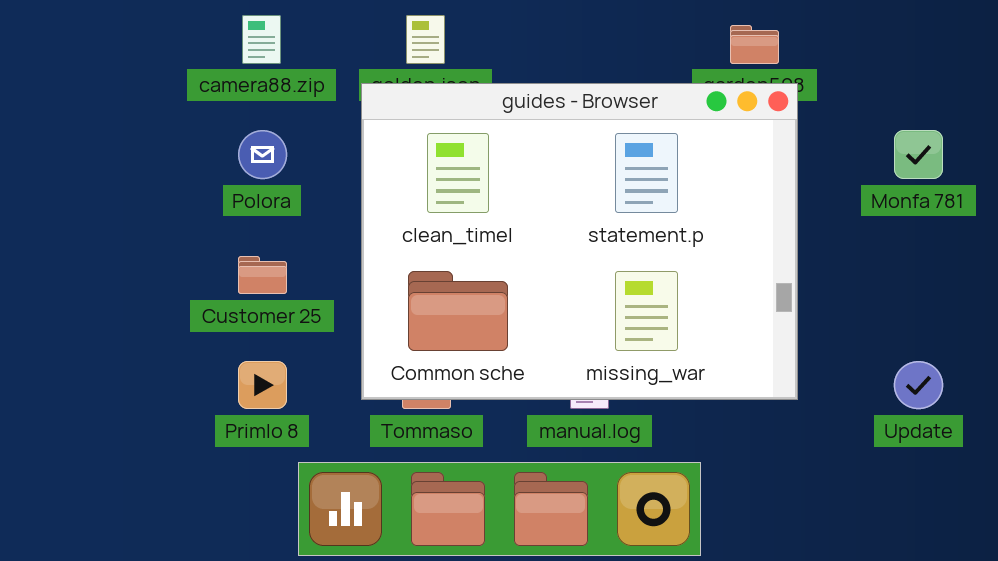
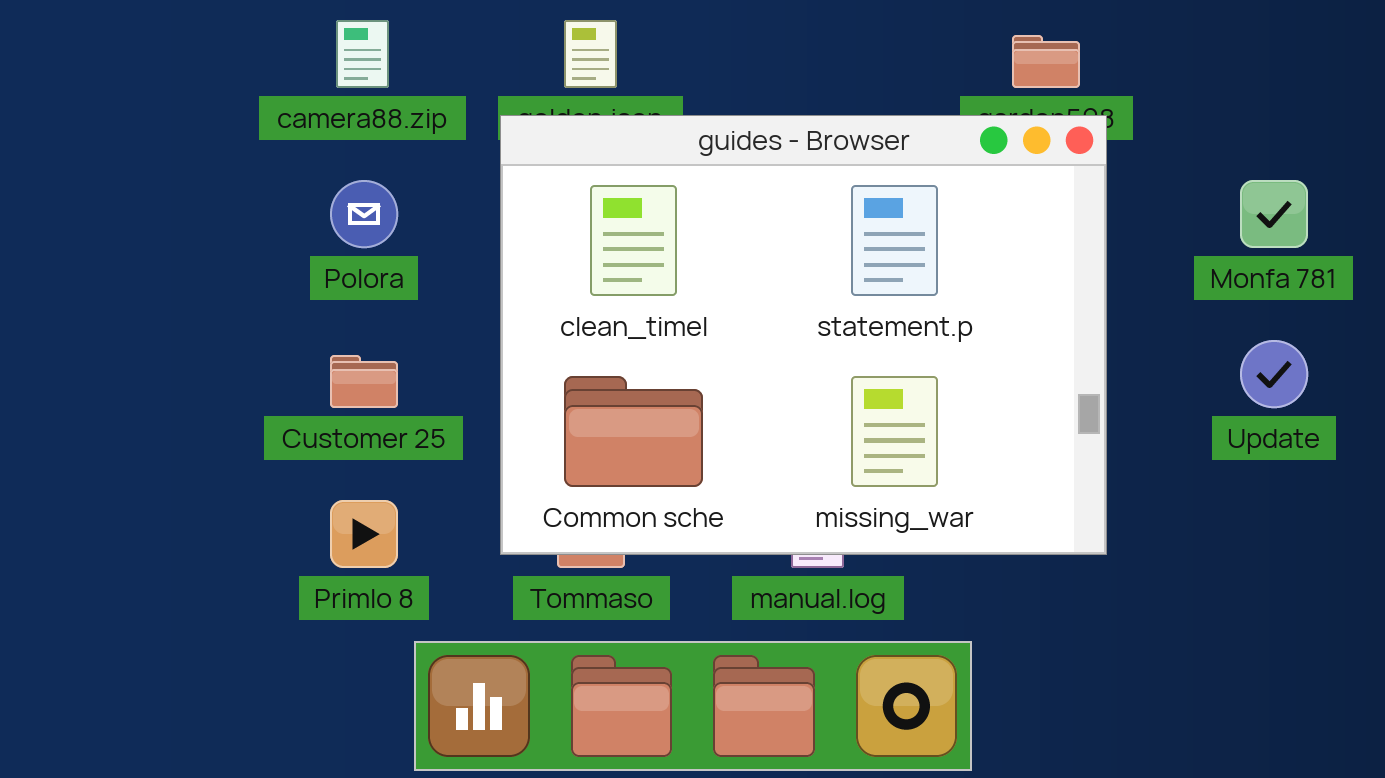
Update: [894,361,943,409] -> [1240,340,1308,408], moved

